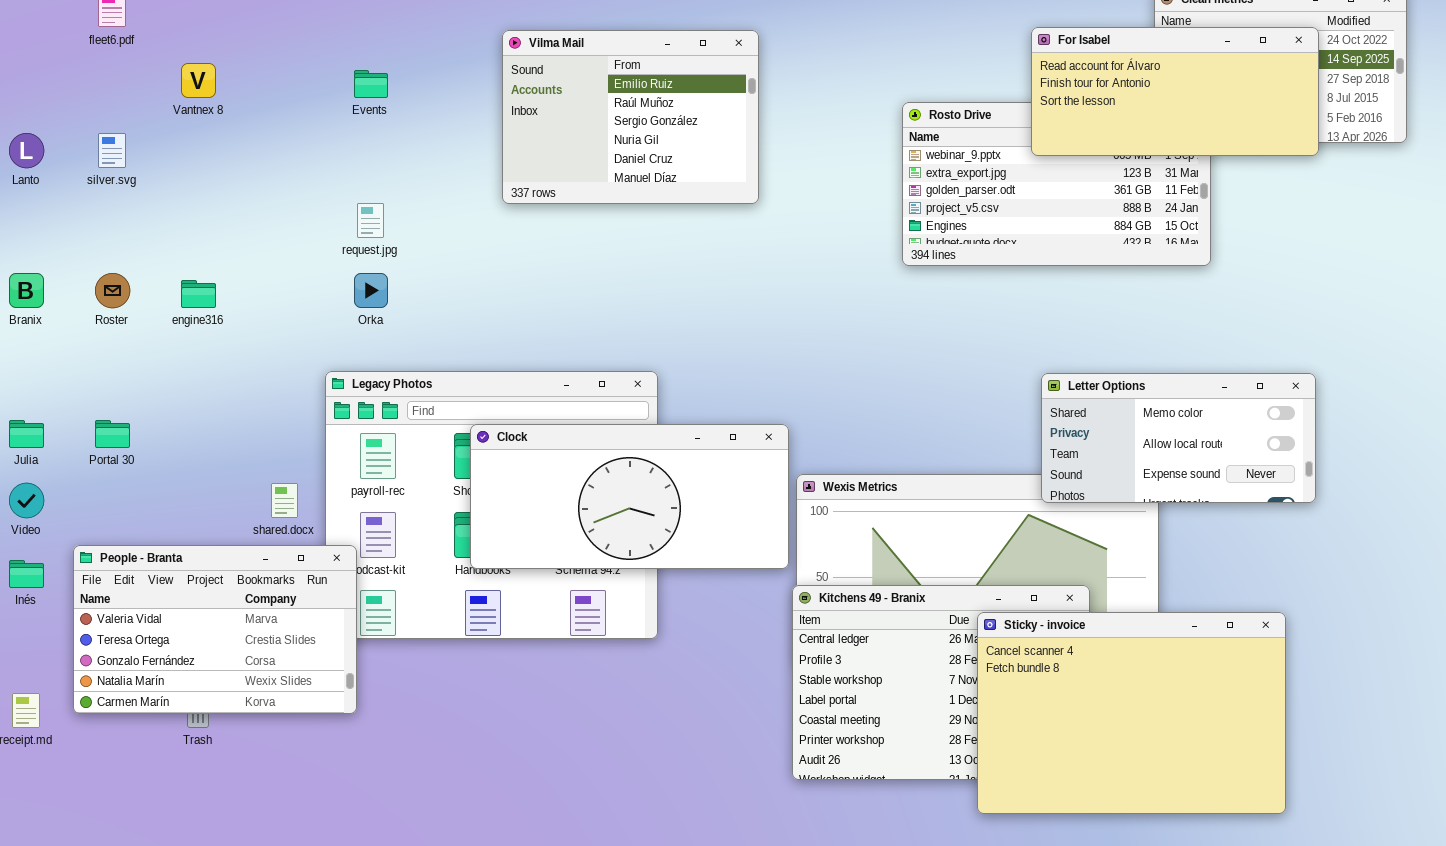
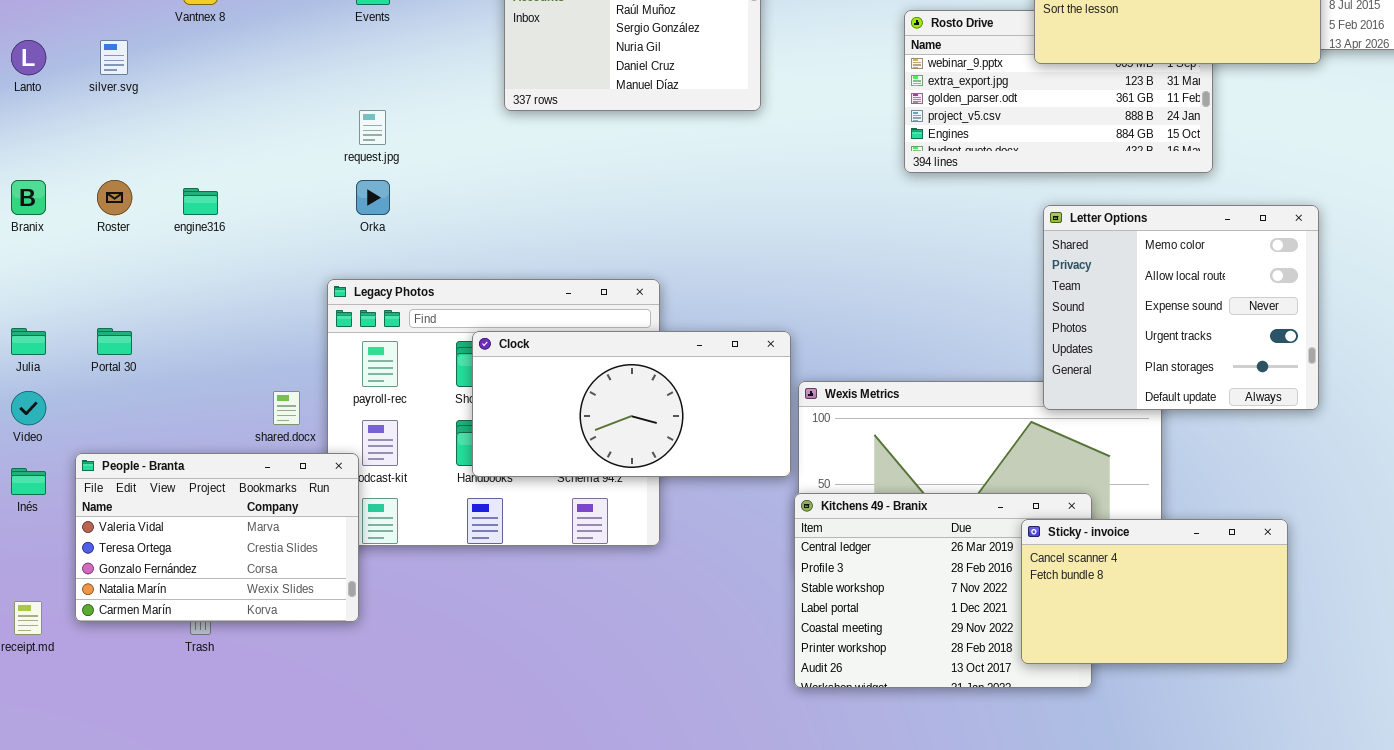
Letter Options: [1041,373,1316,503] -> [1043,205,1319,410], resized
Sticky - invoice: [977,612,1286,814] -> [1021,519,1288,664], resized

